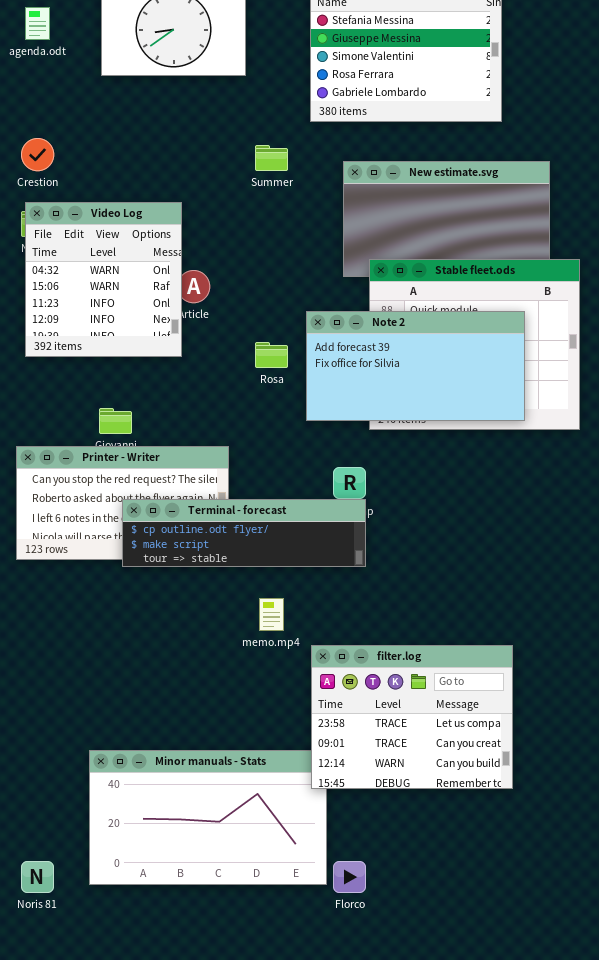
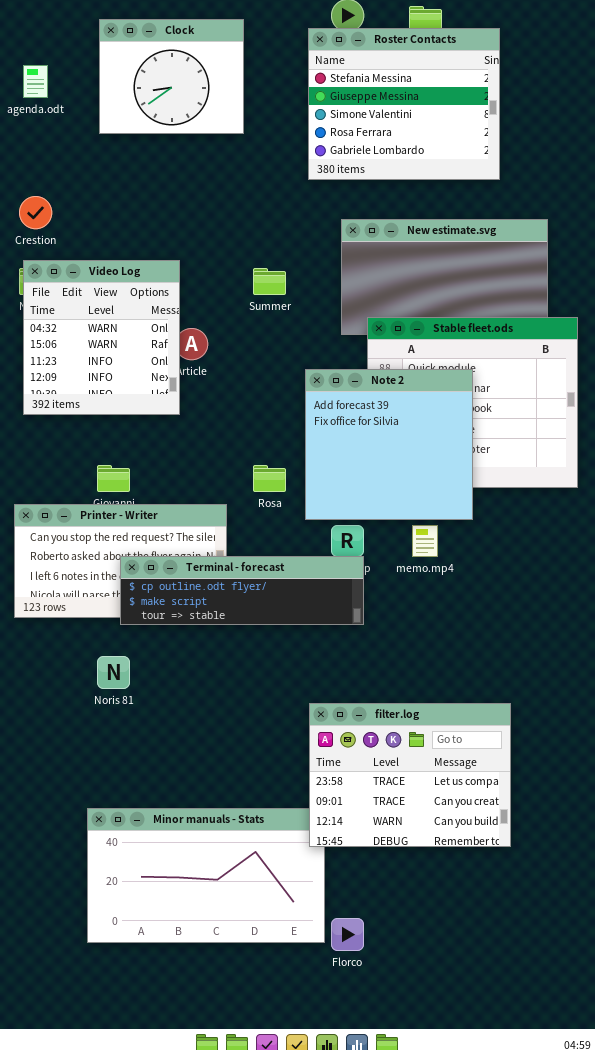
Summer: [255,145,288,171] -> [253,268,286,295], moved
Note 2: [306,311,525,421] -> [305,369,473,520], resized
Rosa: [255,342,288,368] -> [253,465,286,492], moved
memo.mp4: [259,598,284,631] -> [412,525,438,557], moved
Noris 81: [21,861,54,893] -> [97,656,130,689], moved

